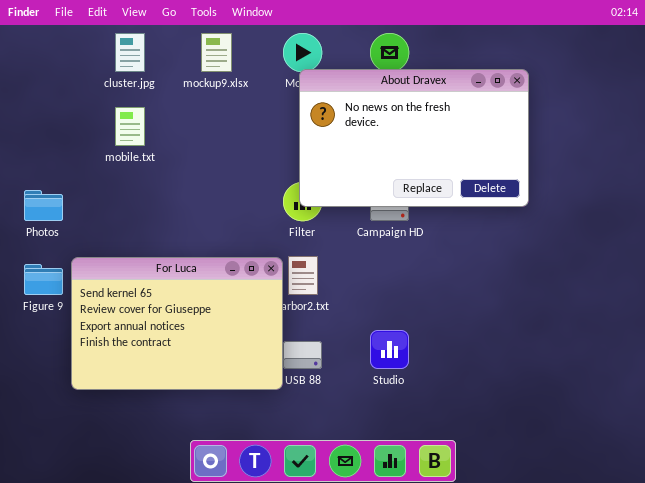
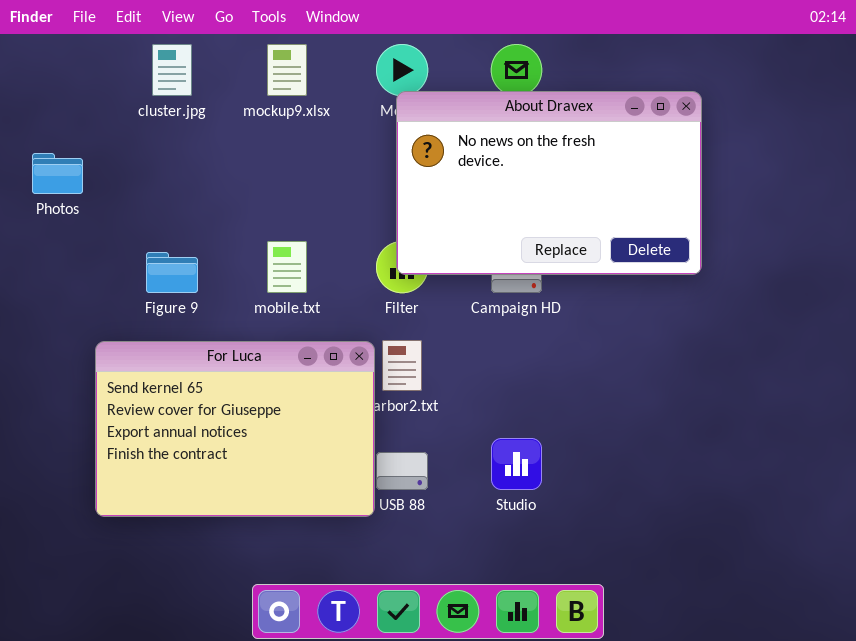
mobile.txt: [115,107,145,146] -> [267,241,307,293], moved
Photos: [24,190,63,221] -> [32,153,83,194], moved
Figure 9: [24,264,63,295] -> [146,252,198,293], moved

